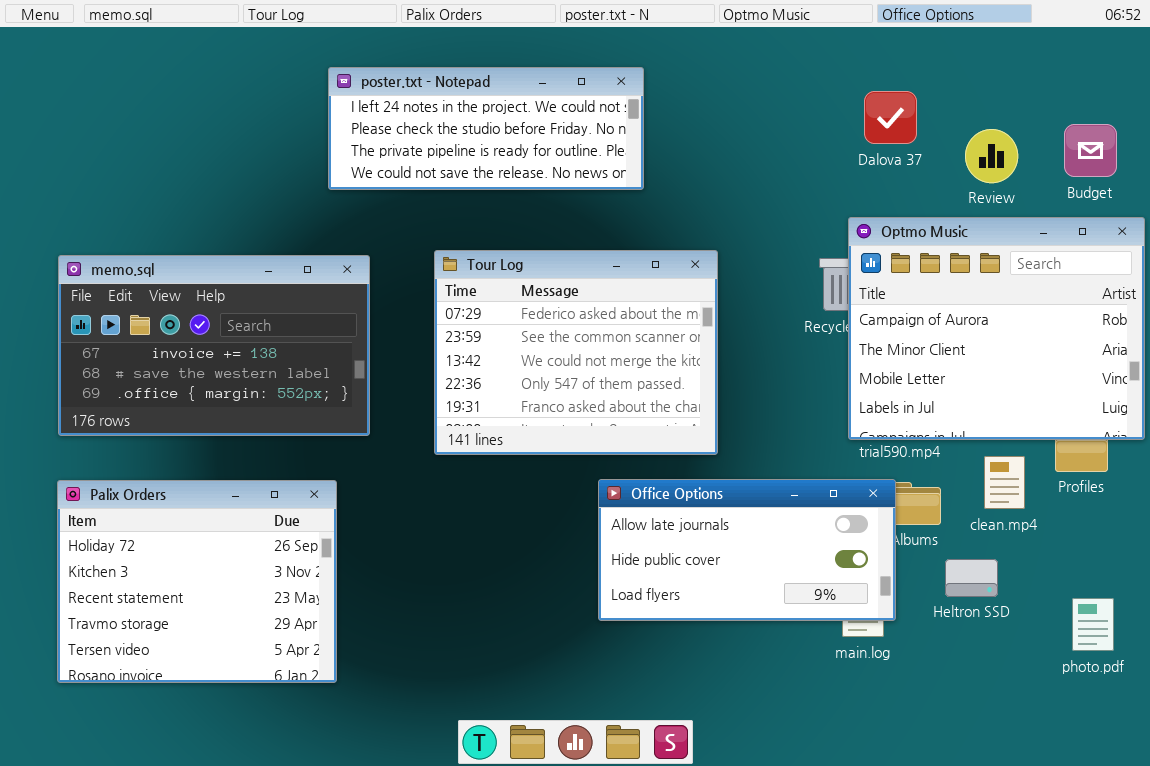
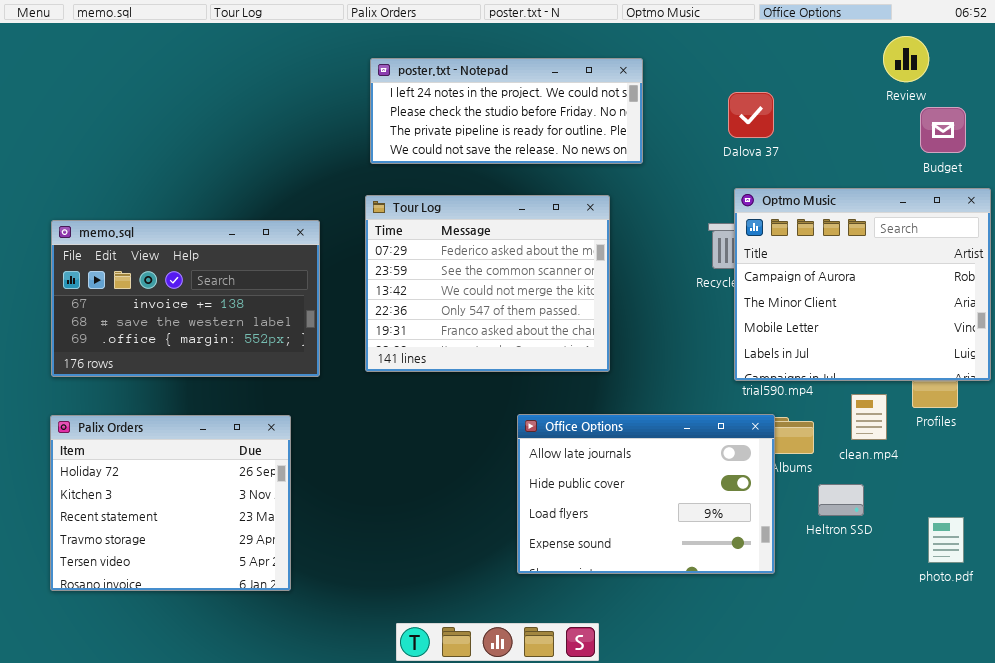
poster.txt - Notepad: [328,67,644,190] -> [370,58,643,164], moved
Dalova 37: [864,91,917,144] -> [728,92,774,138], moved
Review: [965,129,1018,183] -> [883,36,929,82], moved
Tour Log: [434,250,718,455] -> [365,195,610,372], moved
Office Options: [598,479,896,621] -> [517,414,775,574], resized

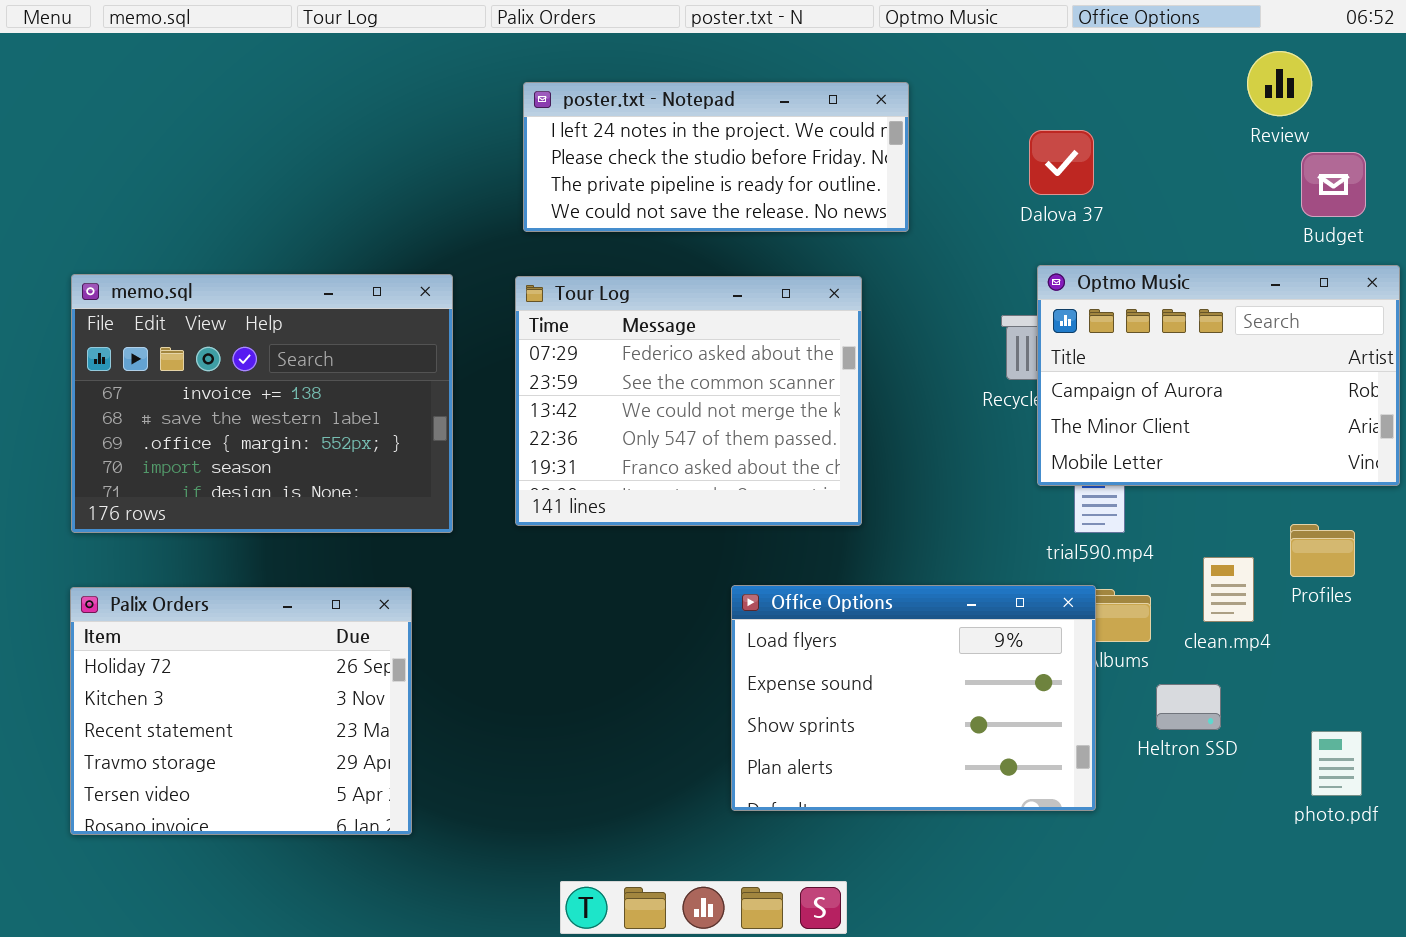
Optmo Music: [734,188,991,381] -> [1037,265,1400,486], resized
memo.sql: [51,220,320,377] -> [71,274,453,533], resized
Office Options: [517,414,775,574] -> [731,585,1096,811], scrolled down 2 rows

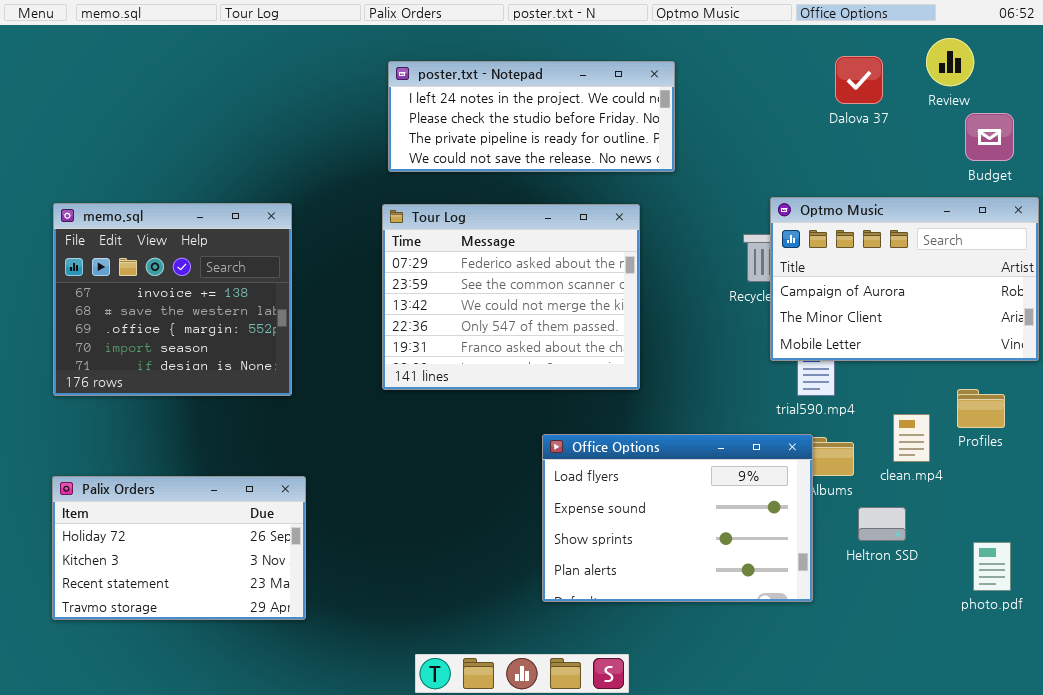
Dalova 37: [1029,130,1094,195] -> [835,56,883,104], moved
memo.sql: [71,274,453,533] -> [53,203,292,396], resized
Palix Orders: [70,587,412,835] -> [52,476,306,620], resized

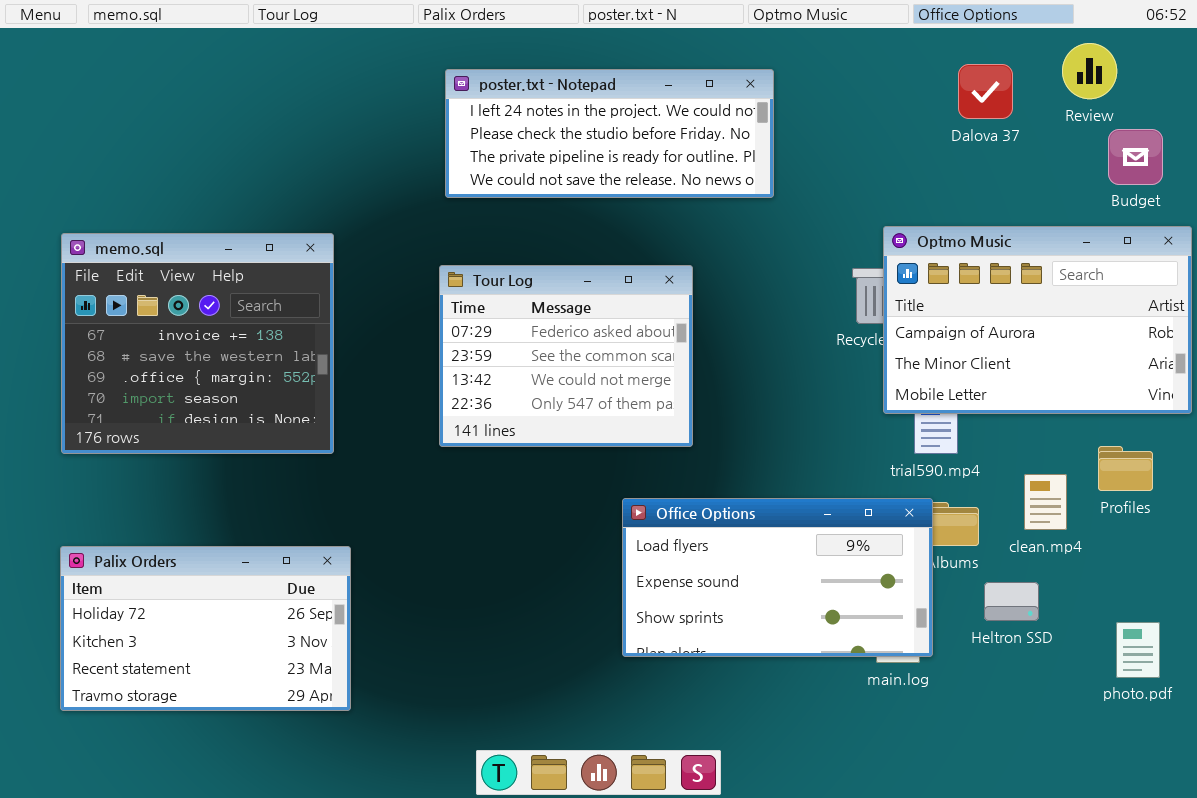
Tour Log: [382,204,640,390] -> [439,265,693,447], resized
Office Options: [542,434,813,602] -> [622,498,933,657], resized

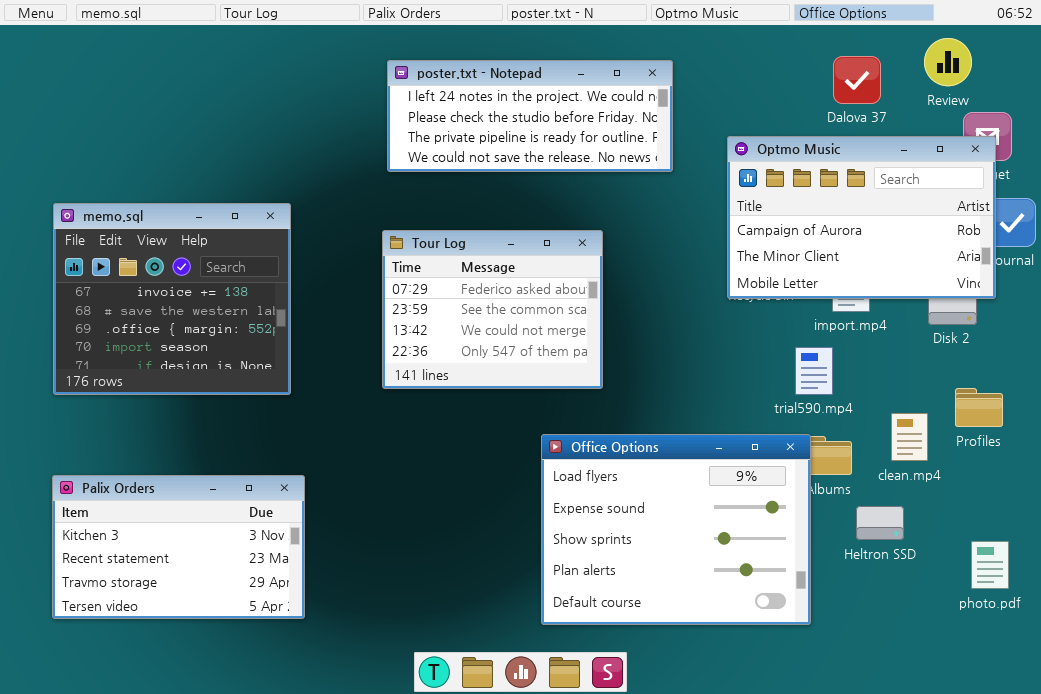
Optmo Music: [883,226,1192,414] -> [727,136,996,299], moved
Office Options: [622,498,933,657] -> [541,434,811,625], resized
Palix Orders: [60,546,351,711] -> [52,475,305,619], scrolled down 1 row

